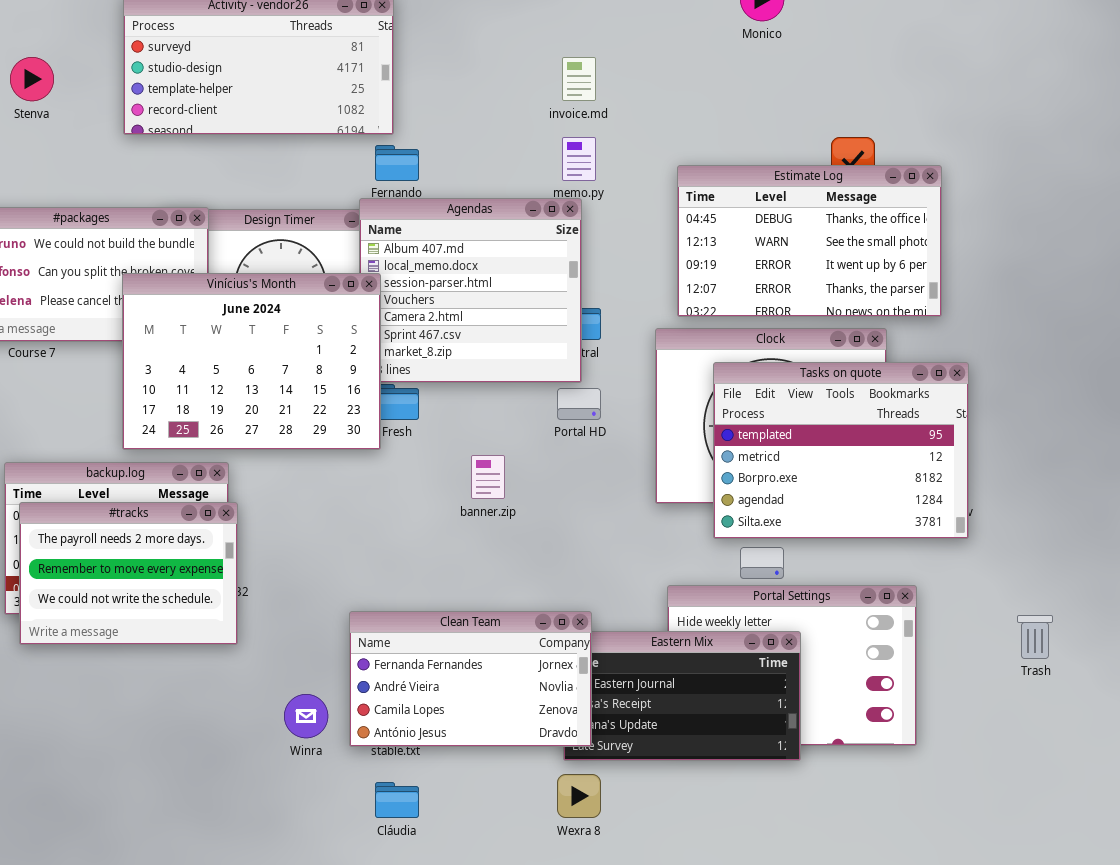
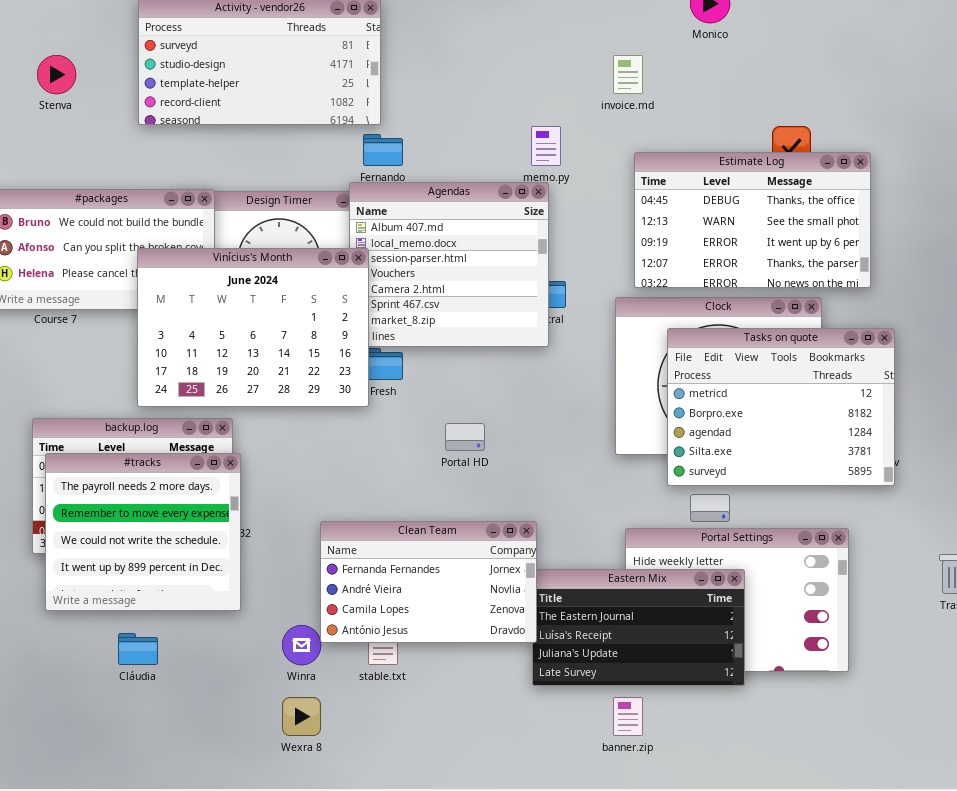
invoice.md: [562,57,596,101] -> [613,55,643,94], moved
Tasks on quote: [713,362,969,539] -> [667,328,895,486], scrolled down 1 row
Portal HD: [557,388,601,420] -> [445,423,485,451], moved
banner.zip: [471,455,505,499] -> [613,697,643,736], moved
#tracks: [19,502,238,645] -> [45,453,241,611], resized
Clean Team: [349,611,592,747] -> [320,521,537,643], moved
Wexra 8: [557,774,601,818] -> [282,697,321,736], moved
Cláudia: [375,782,419,818] -> [118,633,158,665], moved

